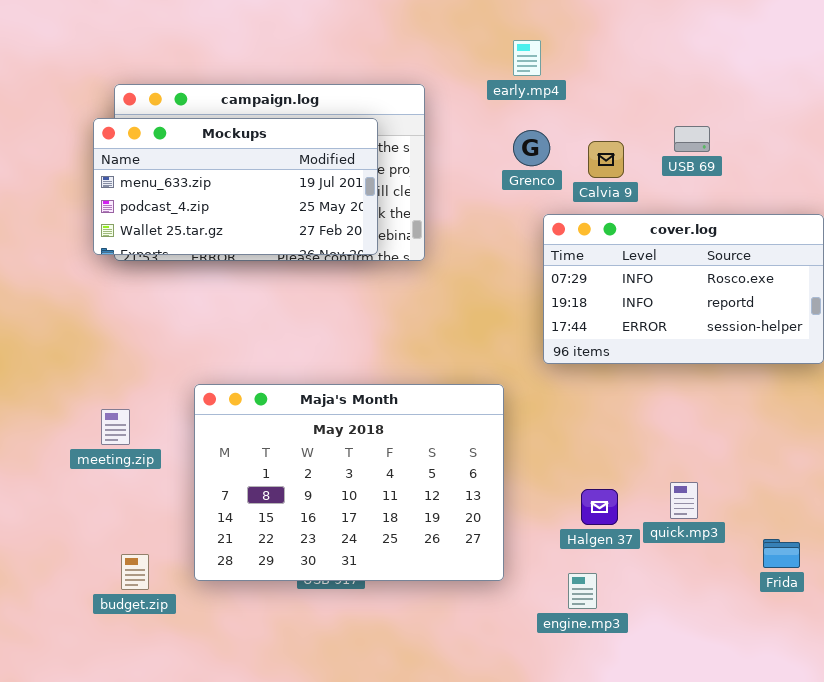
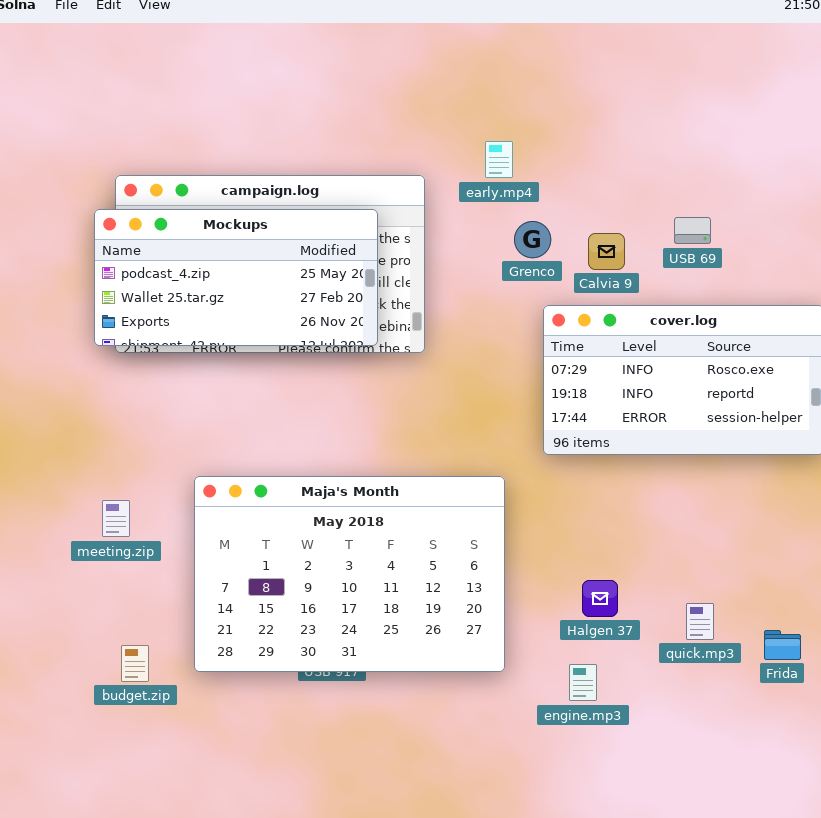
early.mp4: [513,40,541,76] -> [485,141,513,178], moved
Mockups: [93,118,378,255] -> [94,209,378,346], scrolled down 1 row
quick.mp3: [670,482,698,519] -> [686,603,714,640], moved

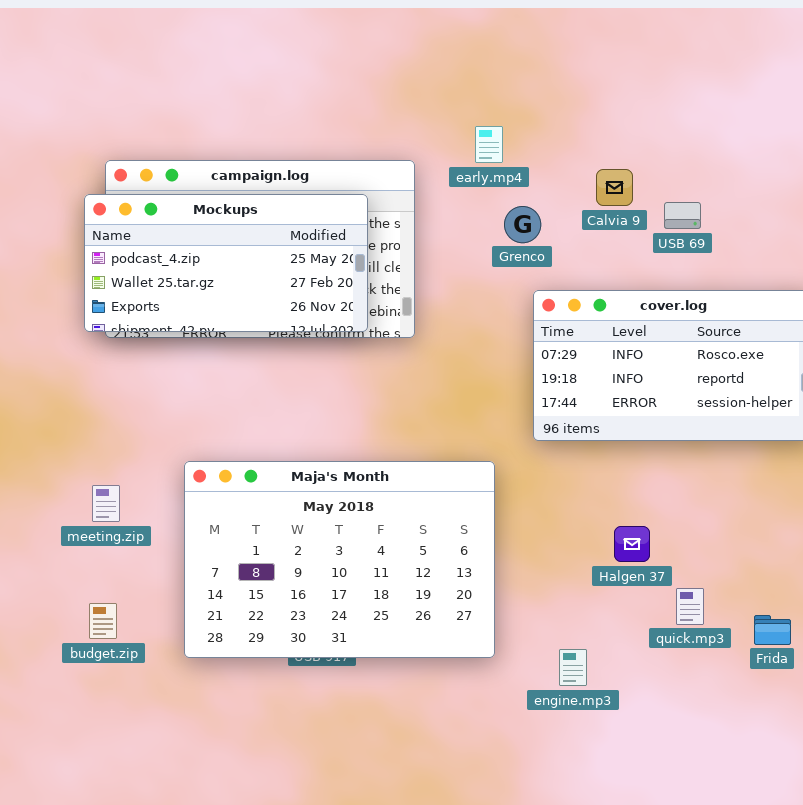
Calvia 9: [588,233,625,270] -> [596,169,633,206], moved
Halgen 37: [582,580,618,617] -> [614,526,650,562], moved
budget.zip: [121,645,149,682] -> [89,603,117,639], moved

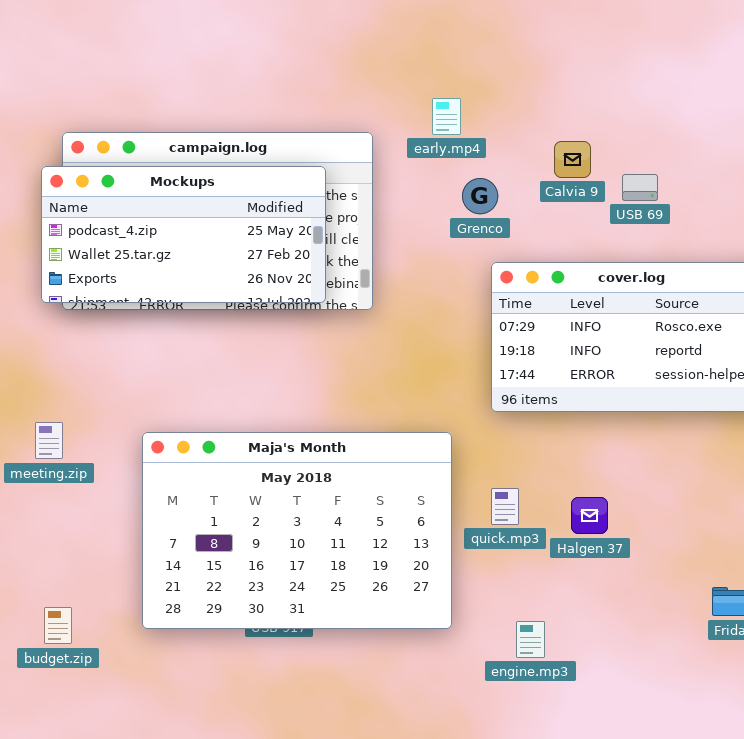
meeting.zip: [92,485,120,522] -> [35,422,63,459], moved
quick.mp3: [676,588,704,625] -> [491,488,519,525], moved
budget.zip: [89,603,117,639] -> [44,607,72,644], moved

